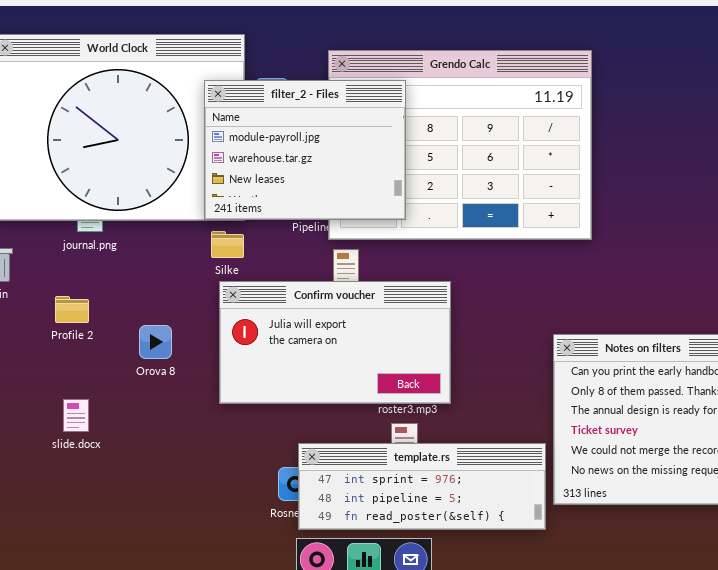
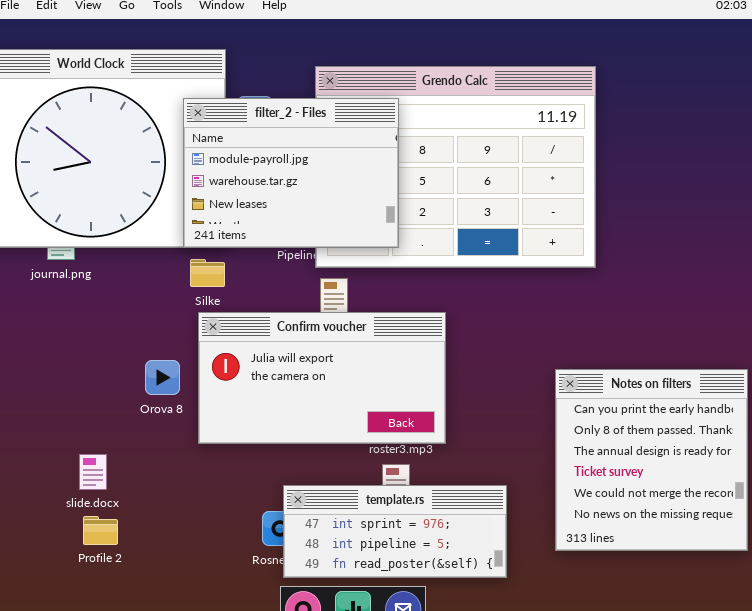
Profile 2: [55,296,89,323] -> [83,516,118,545], moved
Orova 8: [139,325,172,359] -> [145,360,180,395], moved
slide.docx: [63,399,89,432] -> [79,454,107,490], moved
template.rs: [298,443,546,530] -> [283,485,507,578], resized

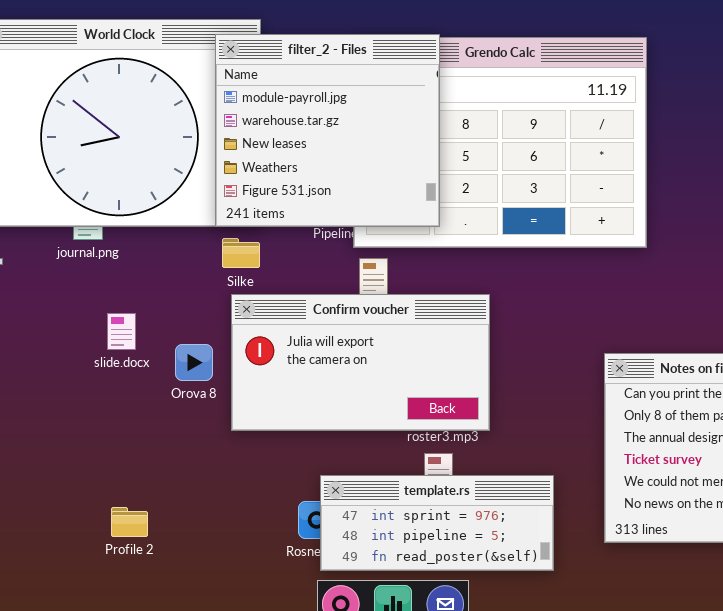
filter_2 - Files: [183,98,399,248] -> [215,34,440,227], resized
slide.docx: [79,454,107,490] -> [107,313,136,350], moved

